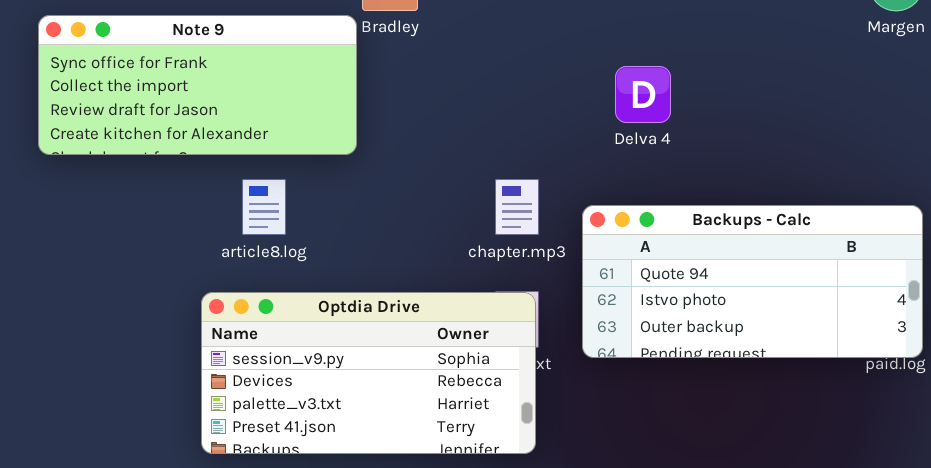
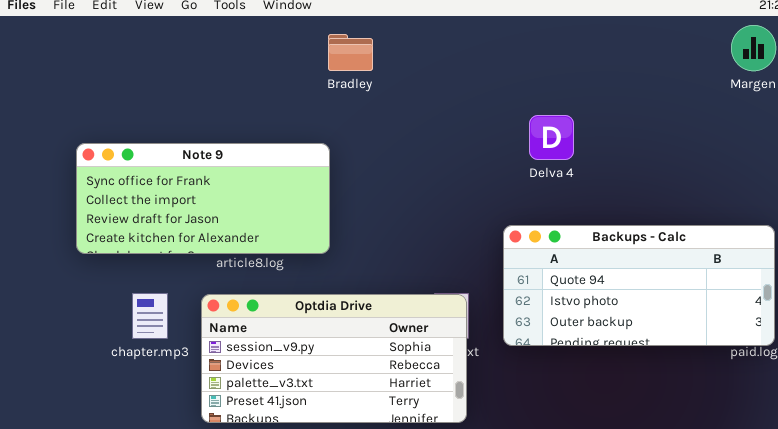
Note 9: [38,15,357,155] -> [76,143,330,254], moved
chapter.mp3: [495,179,539,235] -> [132,293,168,339], moved

